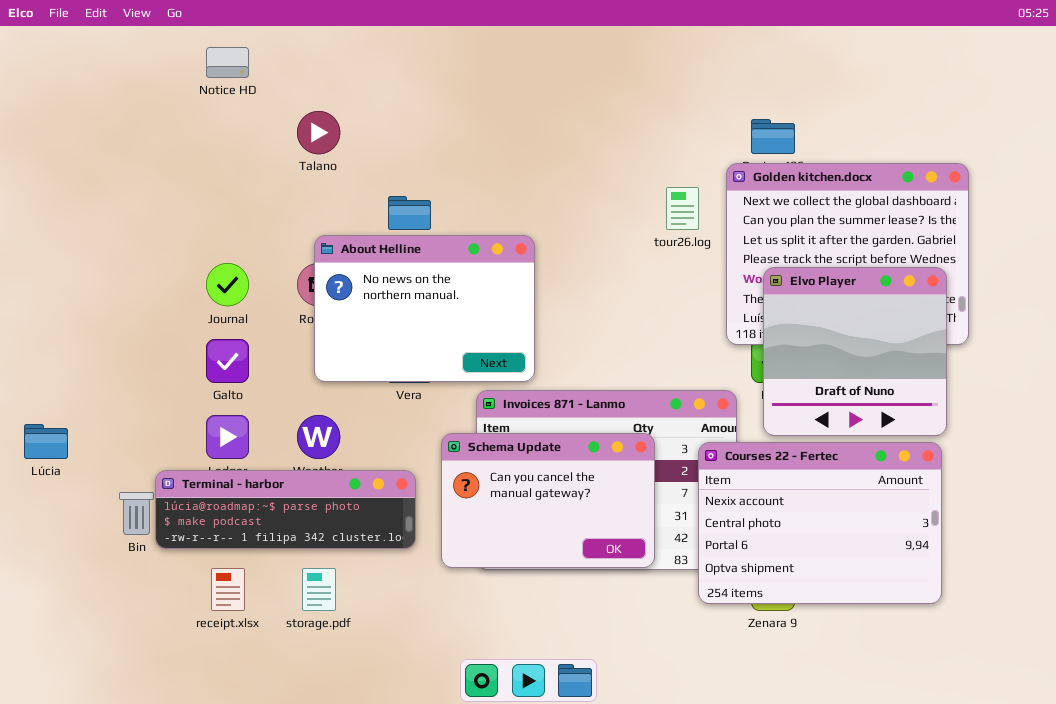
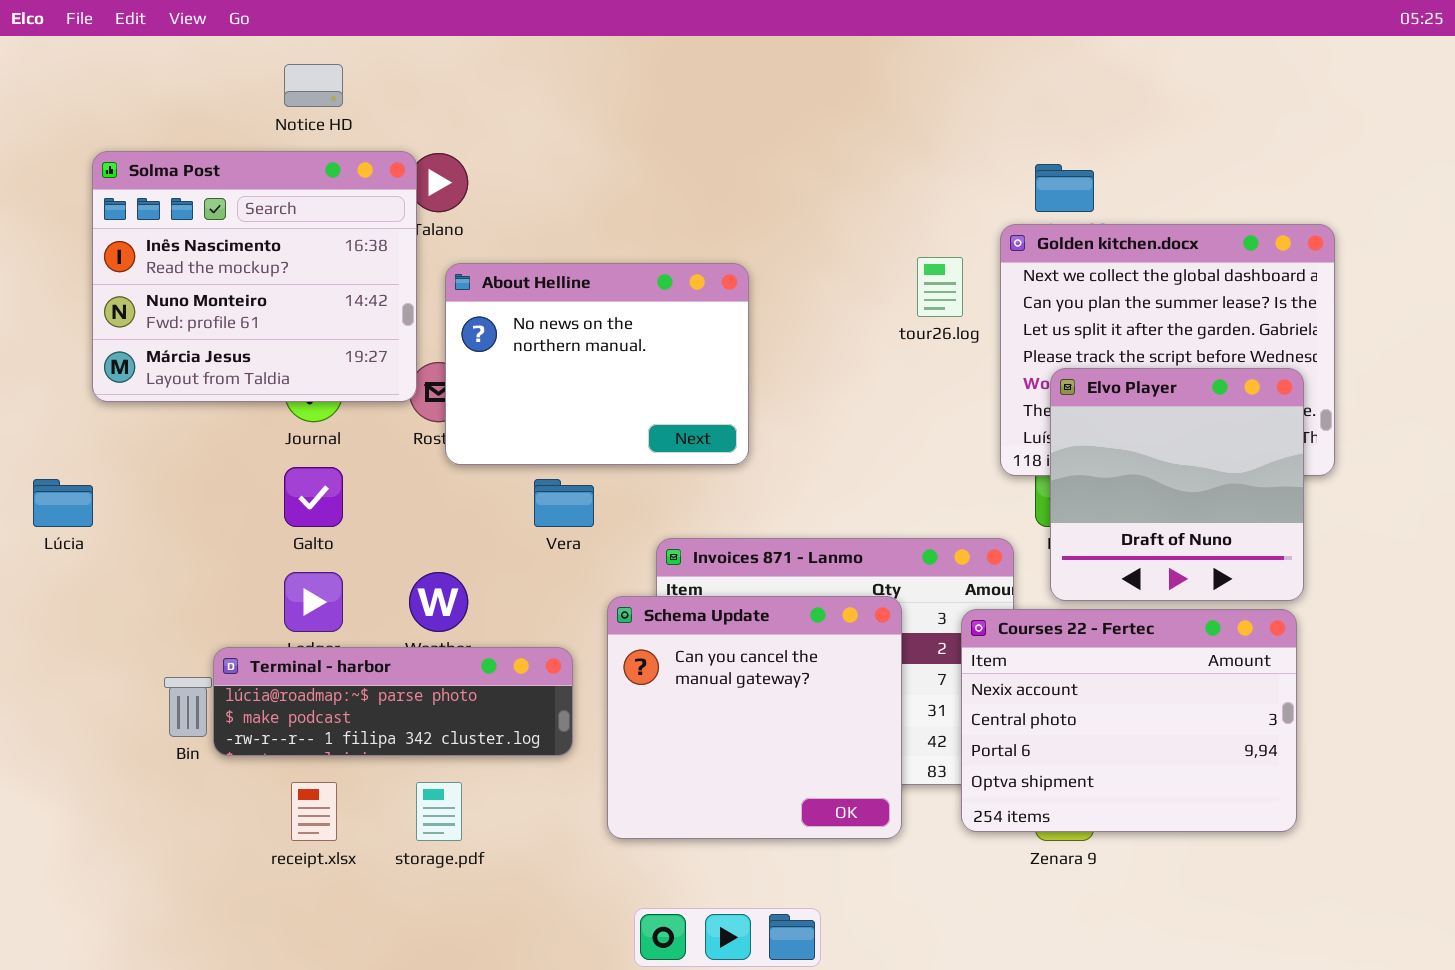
Solma Post: none -> [92,151,417,402], opened
About Helline: [314,235,535,382] -> [445,263,749,465], moved
Lúcia: [24,424,68,459] -> [33,479,93,527], moved
Schema Update: [441,433,655,568] -> [607,596,902,839], resized

